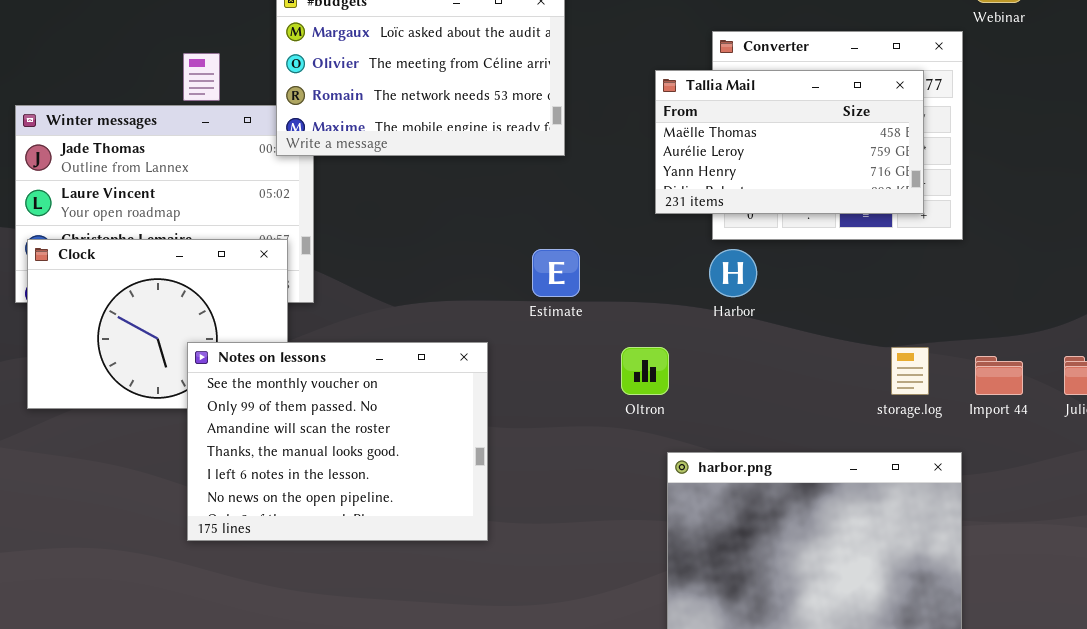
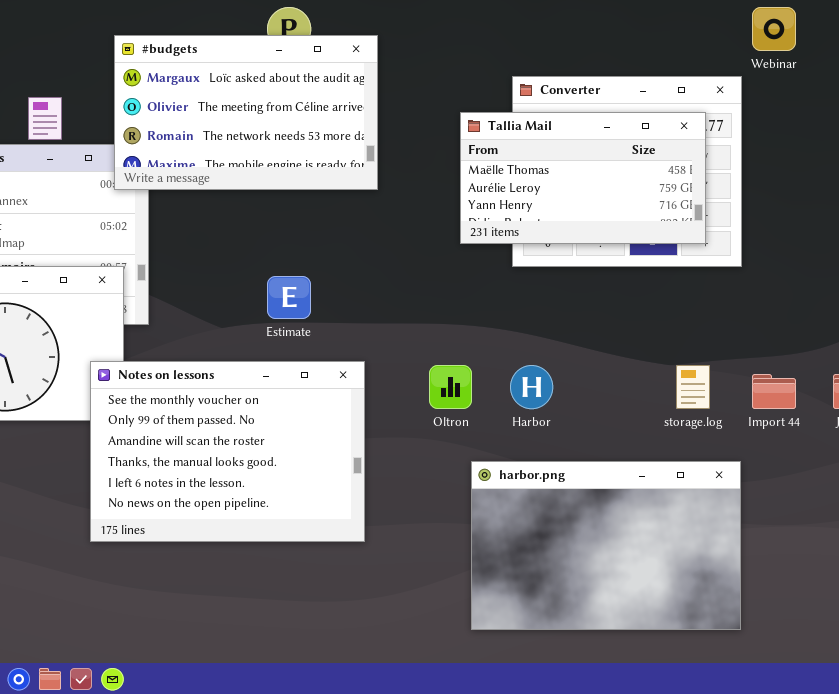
Estimate: [532,249,580,297] -> [267,276,311,319], moved
Harbor: [709,249,757,297] -> [510,365,553,409], moved
Notes on lessons: [187,342,488,541] -> [90,361,365,542], moved

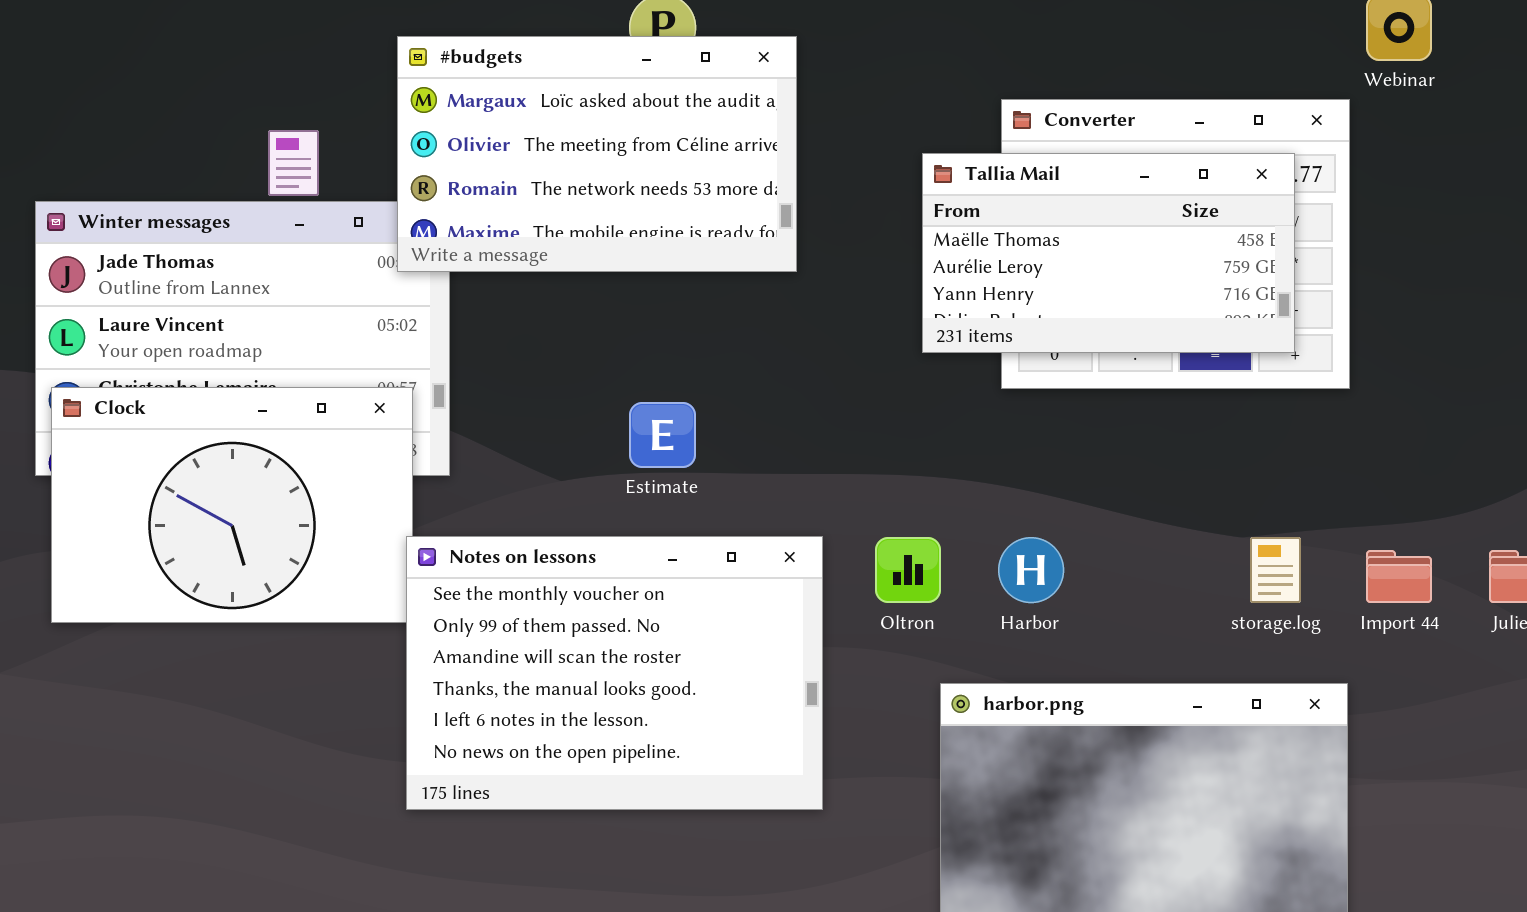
Notes on lessons: [90,361,365,542] -> [406,536,823,810], moved

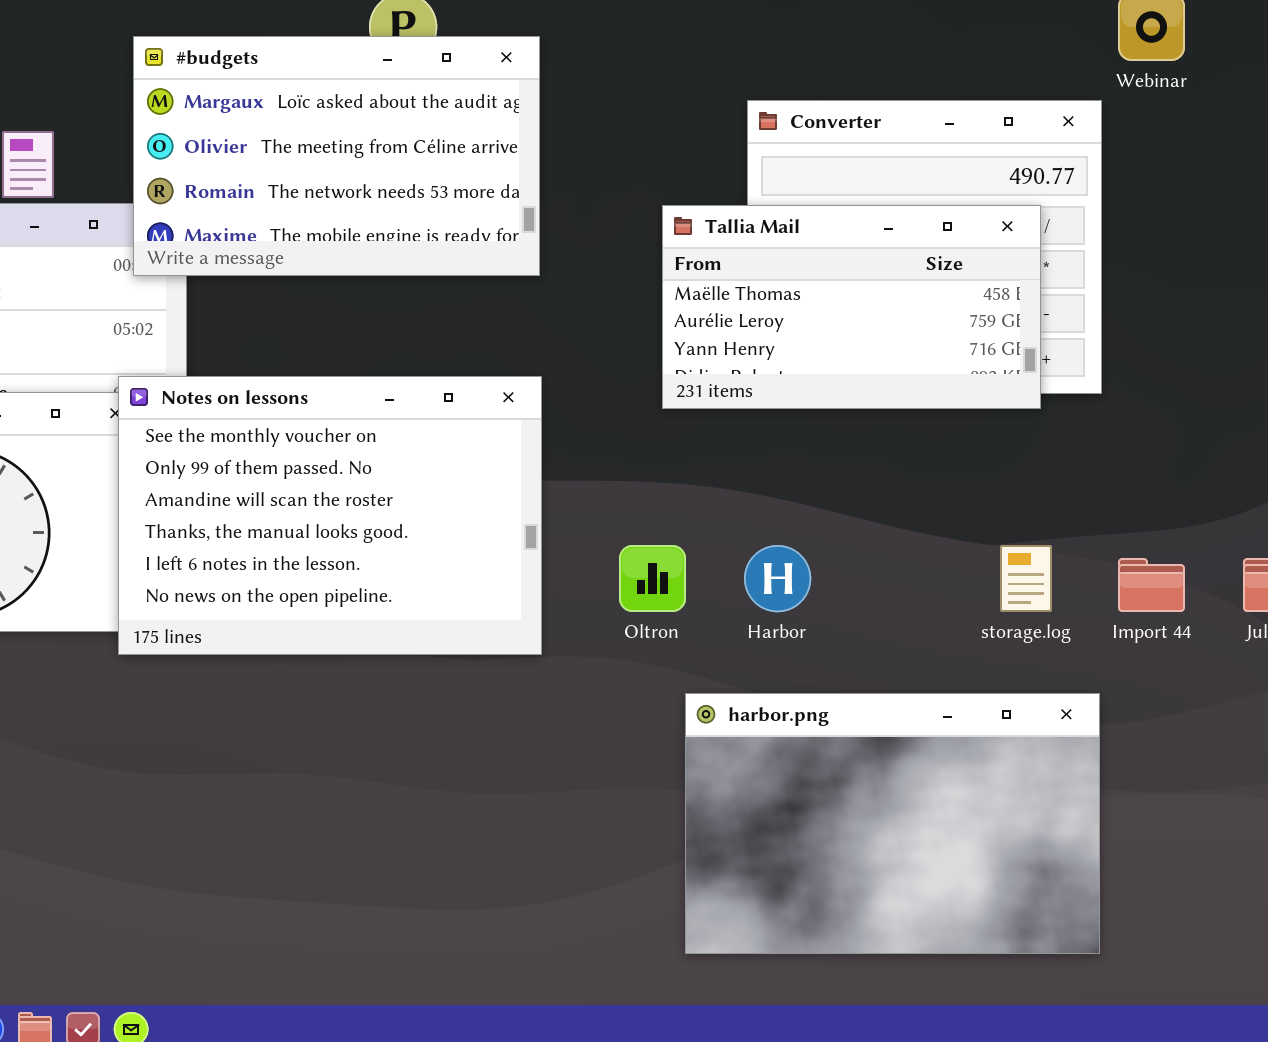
Tallia Mail: [922,153,1295,353] -> [662,205,1041,409], moved
Notes on lessons: [406,536,823,810] -> [118,376,542,655], moved

